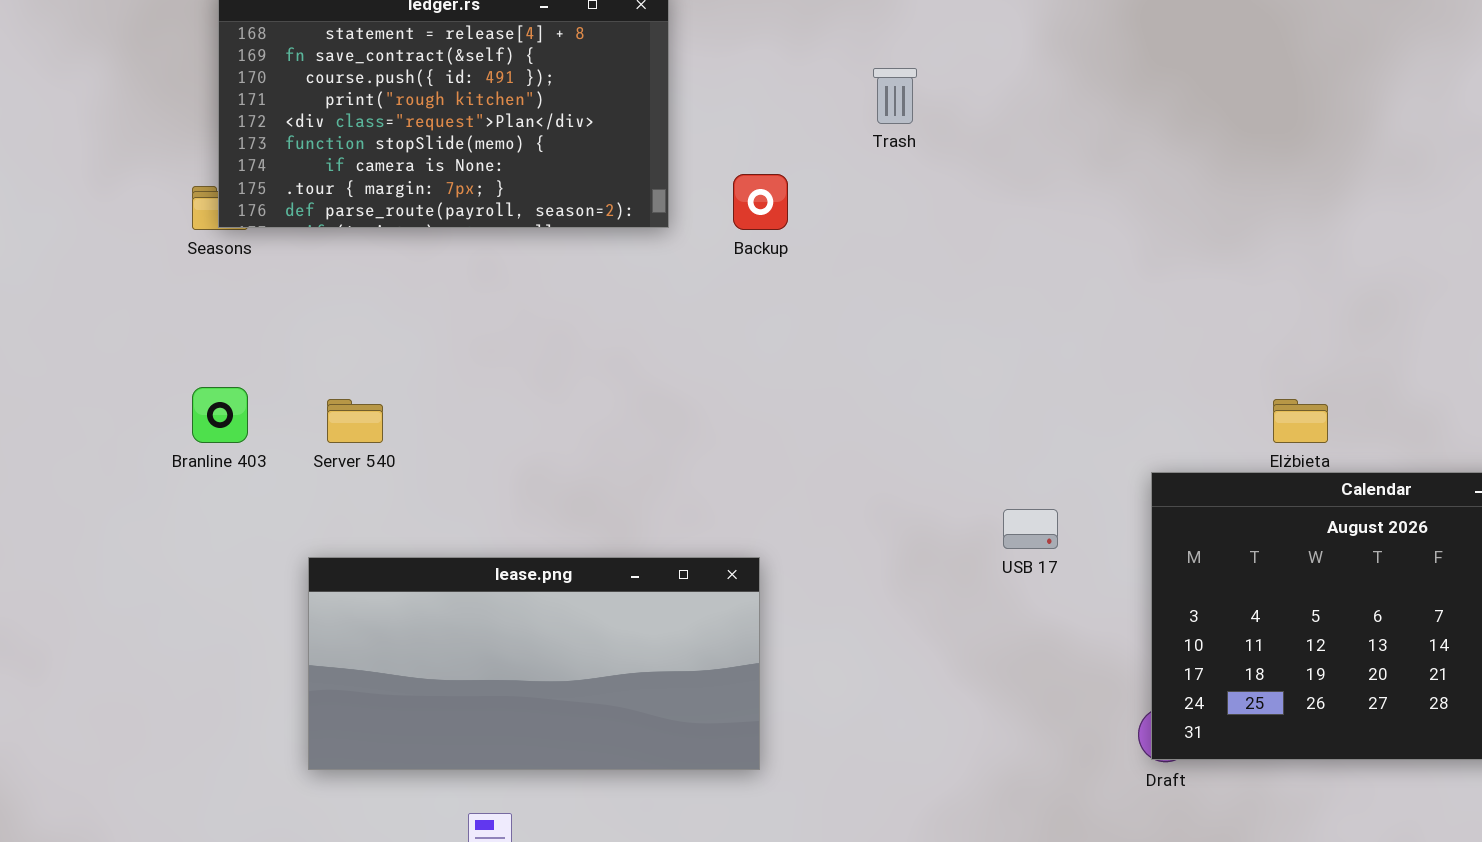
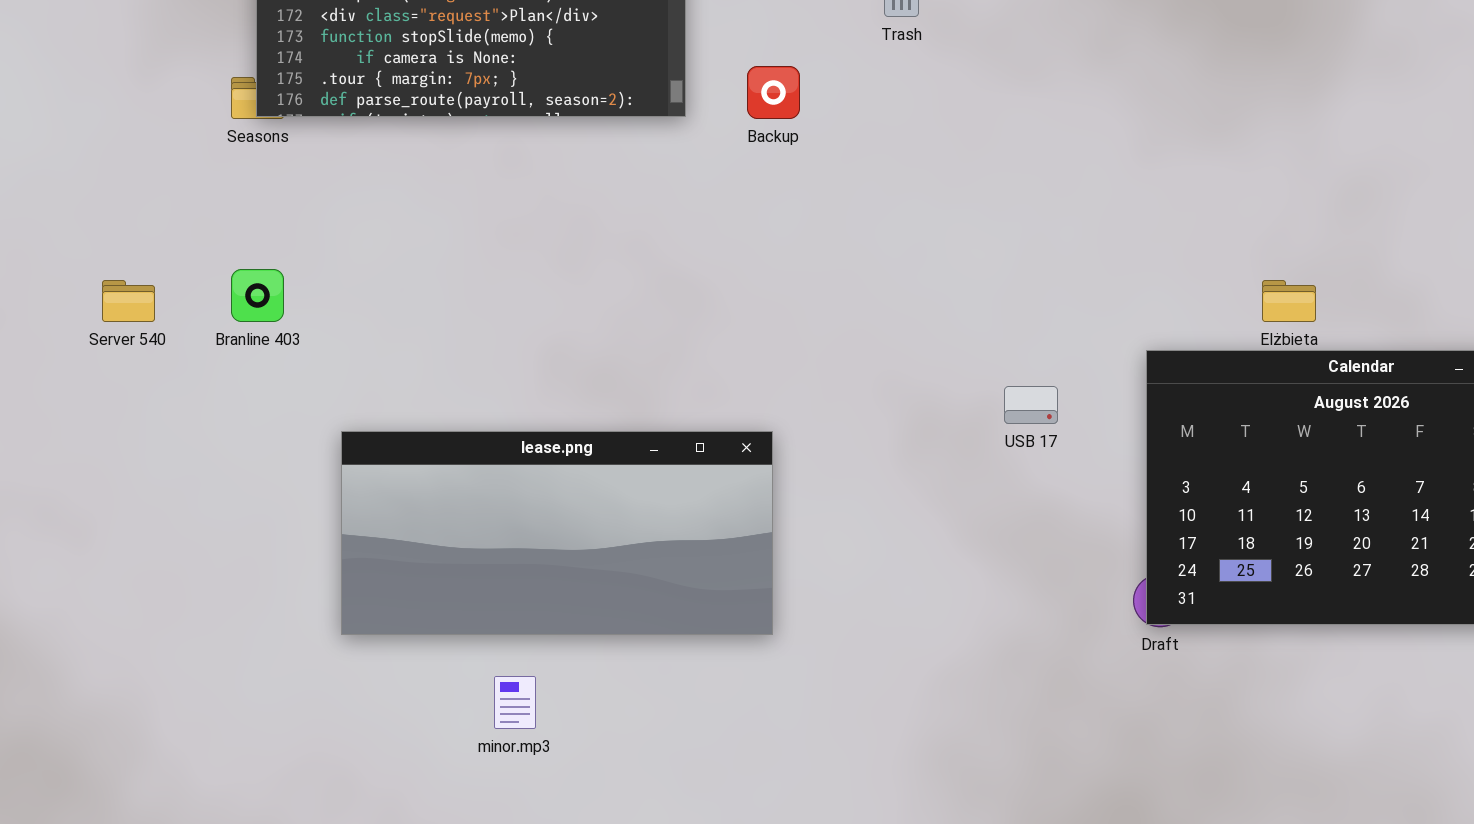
Server 540: [327,399,383,443] -> [102,280,155,322], moved

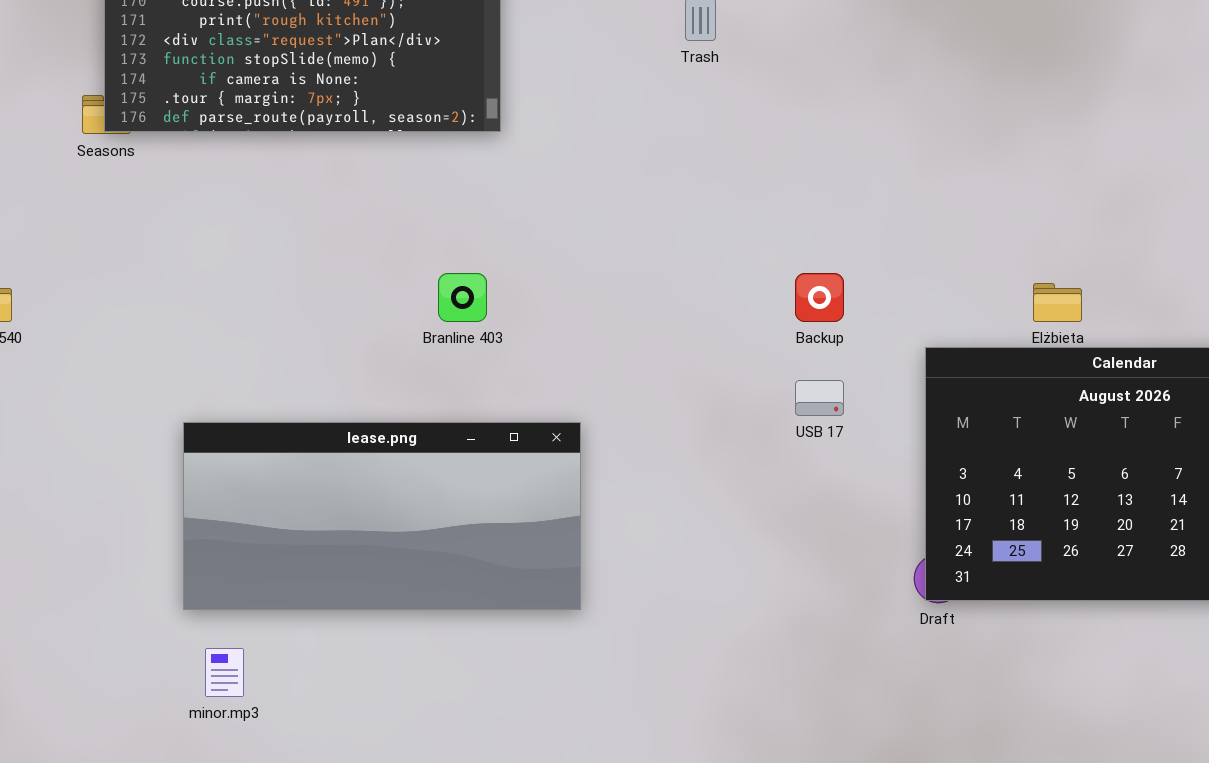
Backup: [747,66,800,119] -> [795,273,844,322], moved
Branline 403: [231,269,284,322] -> [438,273,487,322], moved
minor.mp3: [494,676,536,729] -> [205,648,244,697], moved

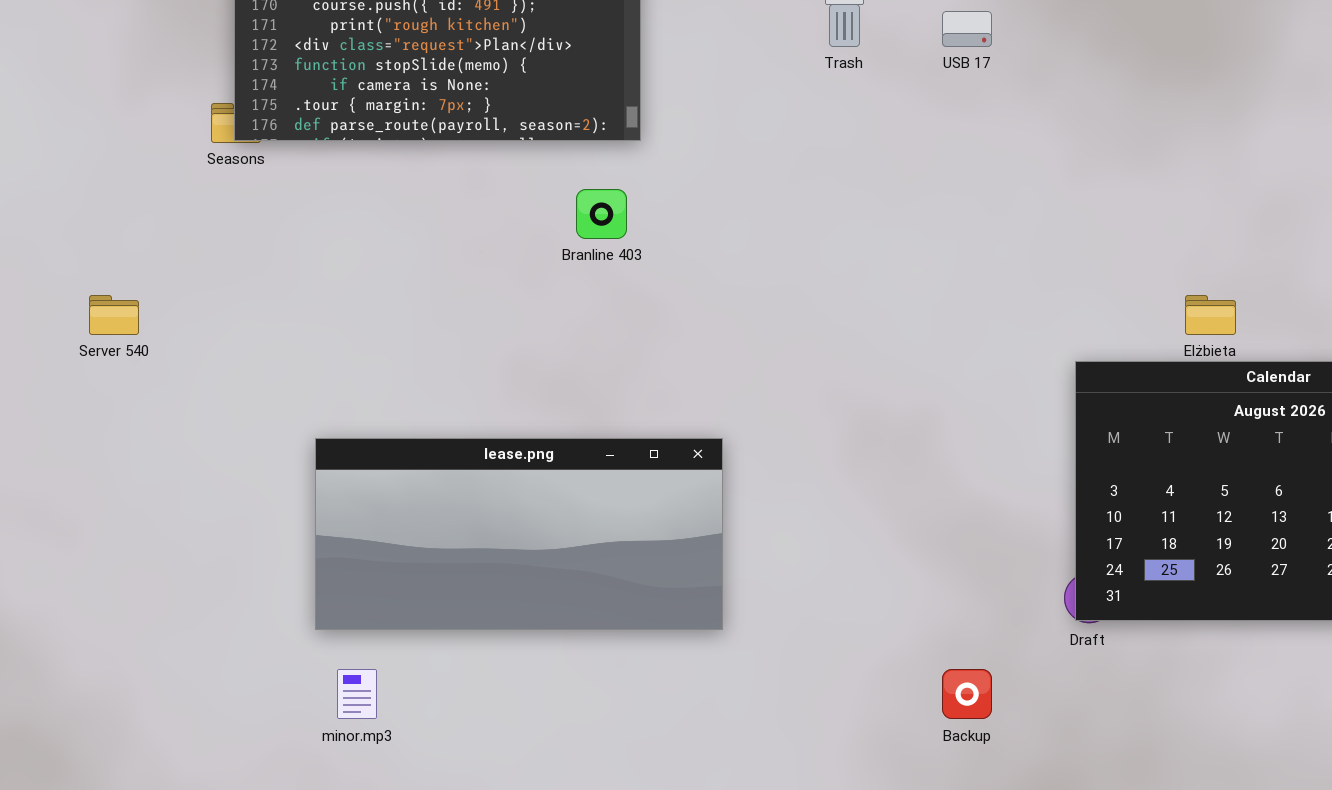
Branline 403: [438,273,487,322] -> [576,189,627,239], moved
Backup: [795,273,844,322] -> [942,669,992,719], moved
USB 17: [795,380,844,416] -> [942,11,992,47], moved

